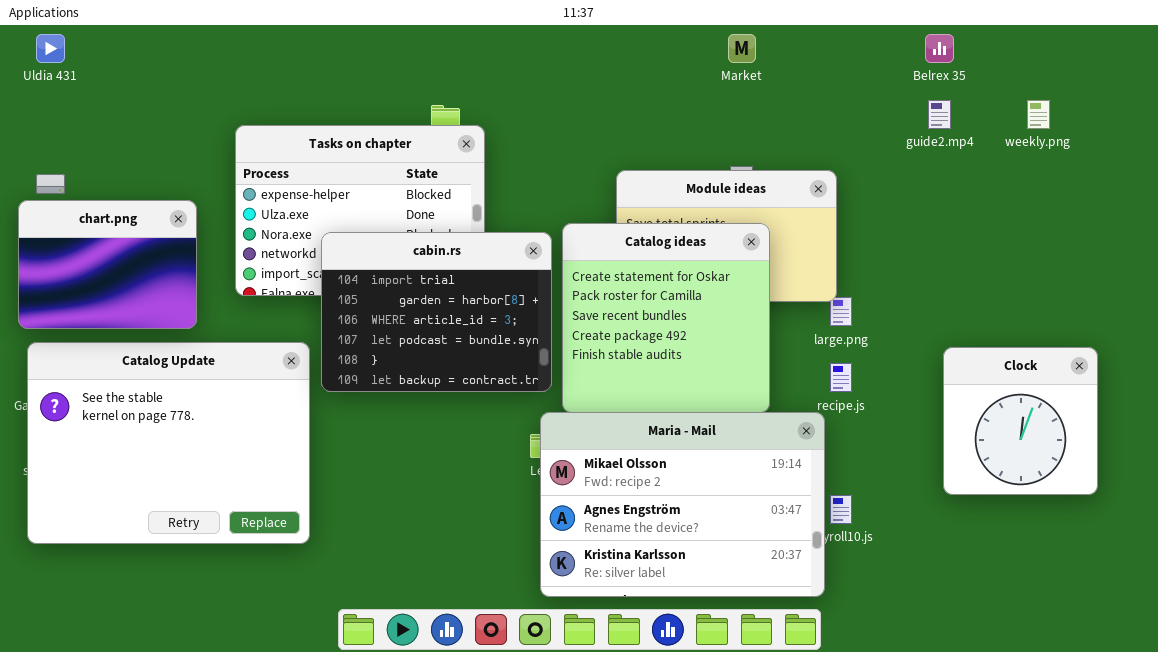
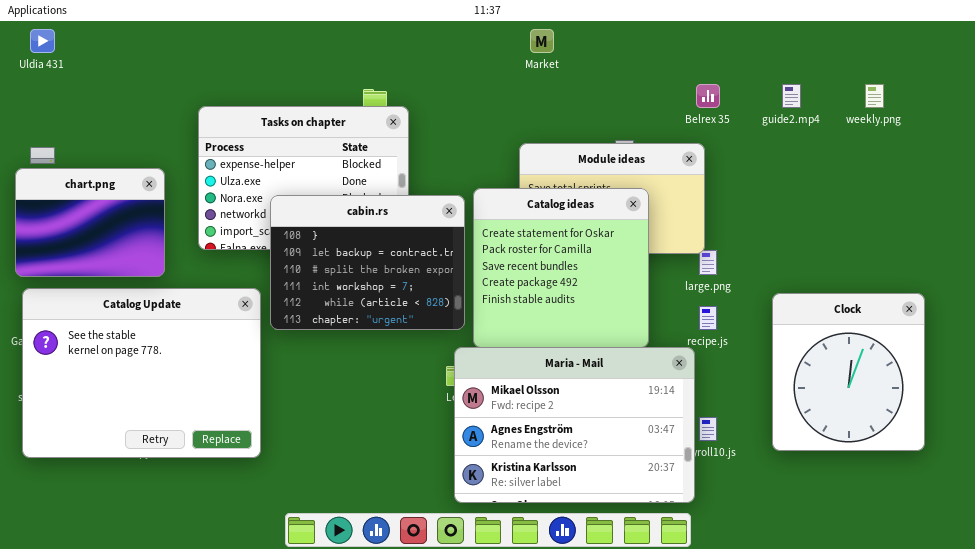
Market: [728,34,756,63] -> [530,29,554,53], moved
Belrex 35: [925,34,954,63] -> [696,84,720,108], moved
cabin.rs: [321,232,552,392] -> [270,195,465,330], scrolled down 4 rows
Clock: [943,347,1098,495] -> [772,293,925,451], resized

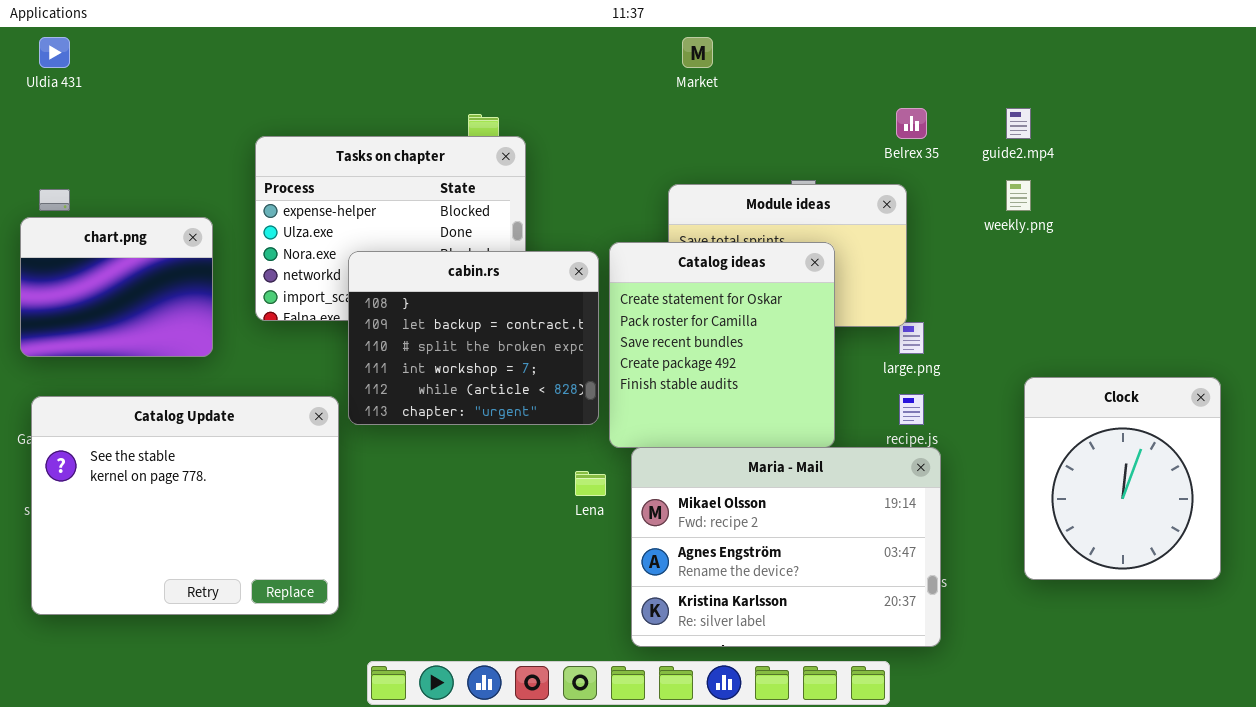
weekly.png: [865,84,884,108] -> [1006,180,1031,211], moved
Catalog Update: [22,288,261,458] -> [31,396,339,615], moved
Clock: [772,293,925,451] -> [1024,377,1221,580], moved
Maria - Mail: [454,347,695,503] -> [631,447,941,647], moved

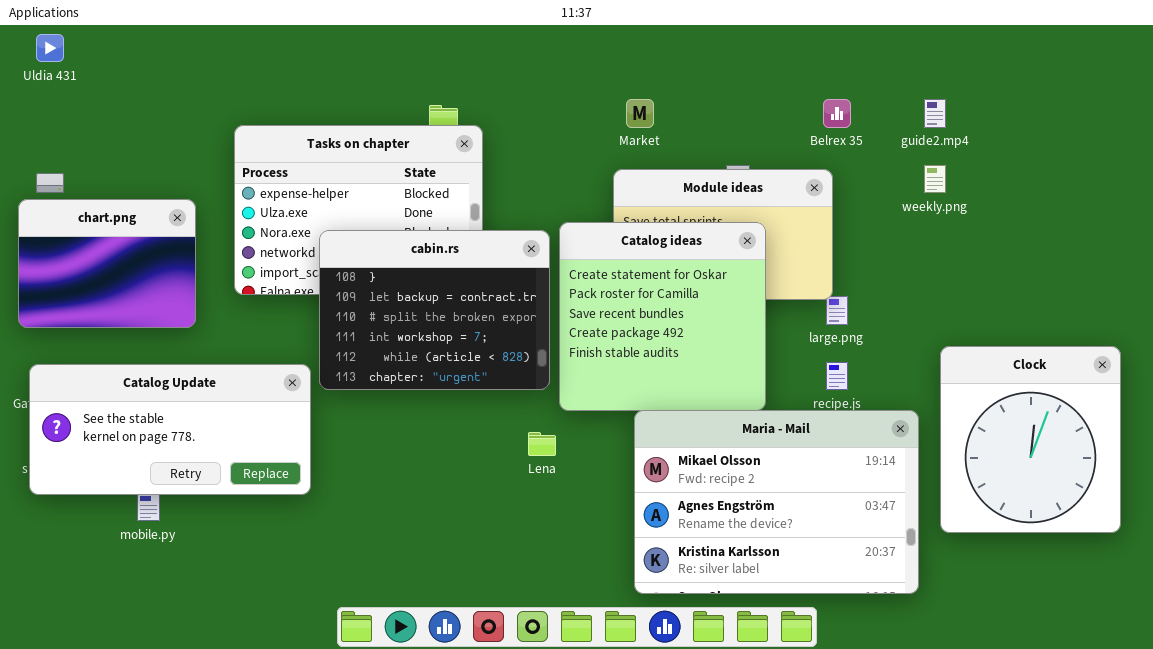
Market: [682,37,713,68] -> [626,99,654,128], moved
Catalog Update: [31,396,339,615] -> [29,364,311,495], resized
Maria - Mail: [631,447,941,647] -> [634,410,919,594], moved

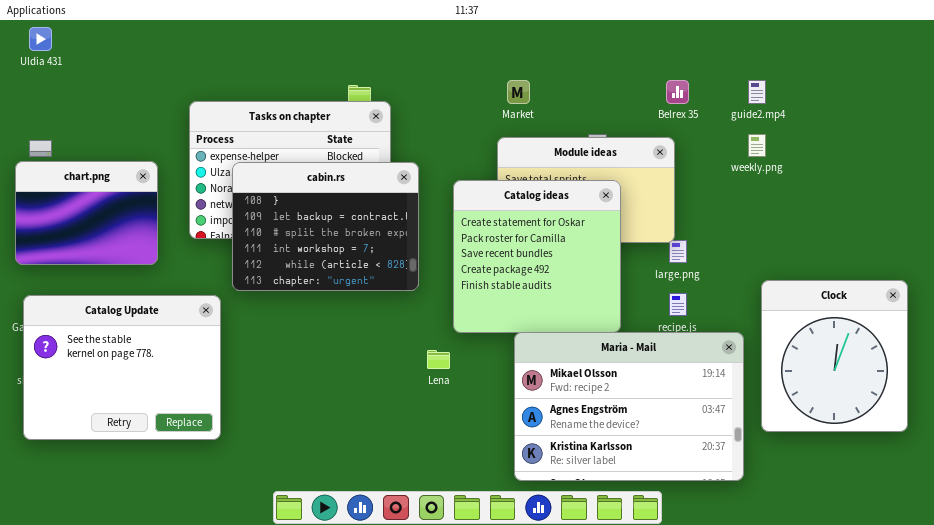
cabin.rs: [319,230,550,390] -> [232,162,419,291], moved
Catalog Update: [29,364,311,495] -> [23,295,221,440], resized

